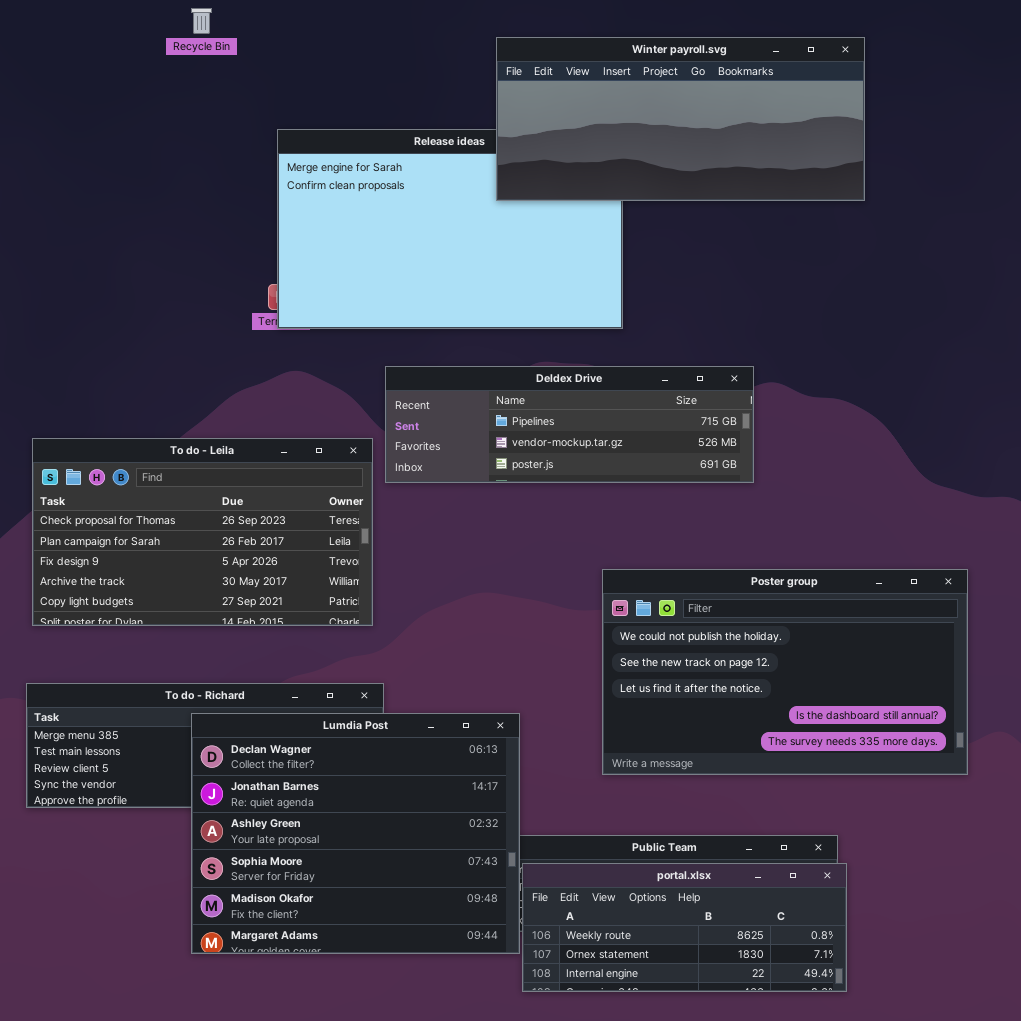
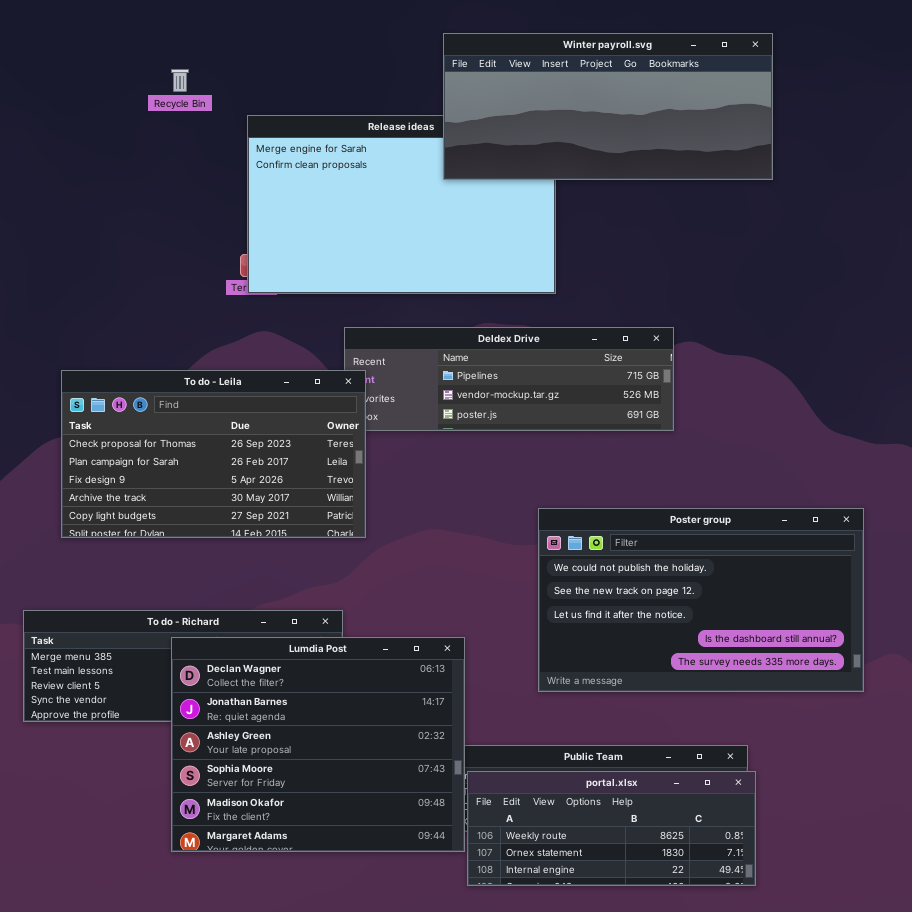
Recycle Bin: [191,8,212,34] -> [171,69,189,92], moved
To do - Leila: [32,438,373,626] -> [61,370,366,538], moved

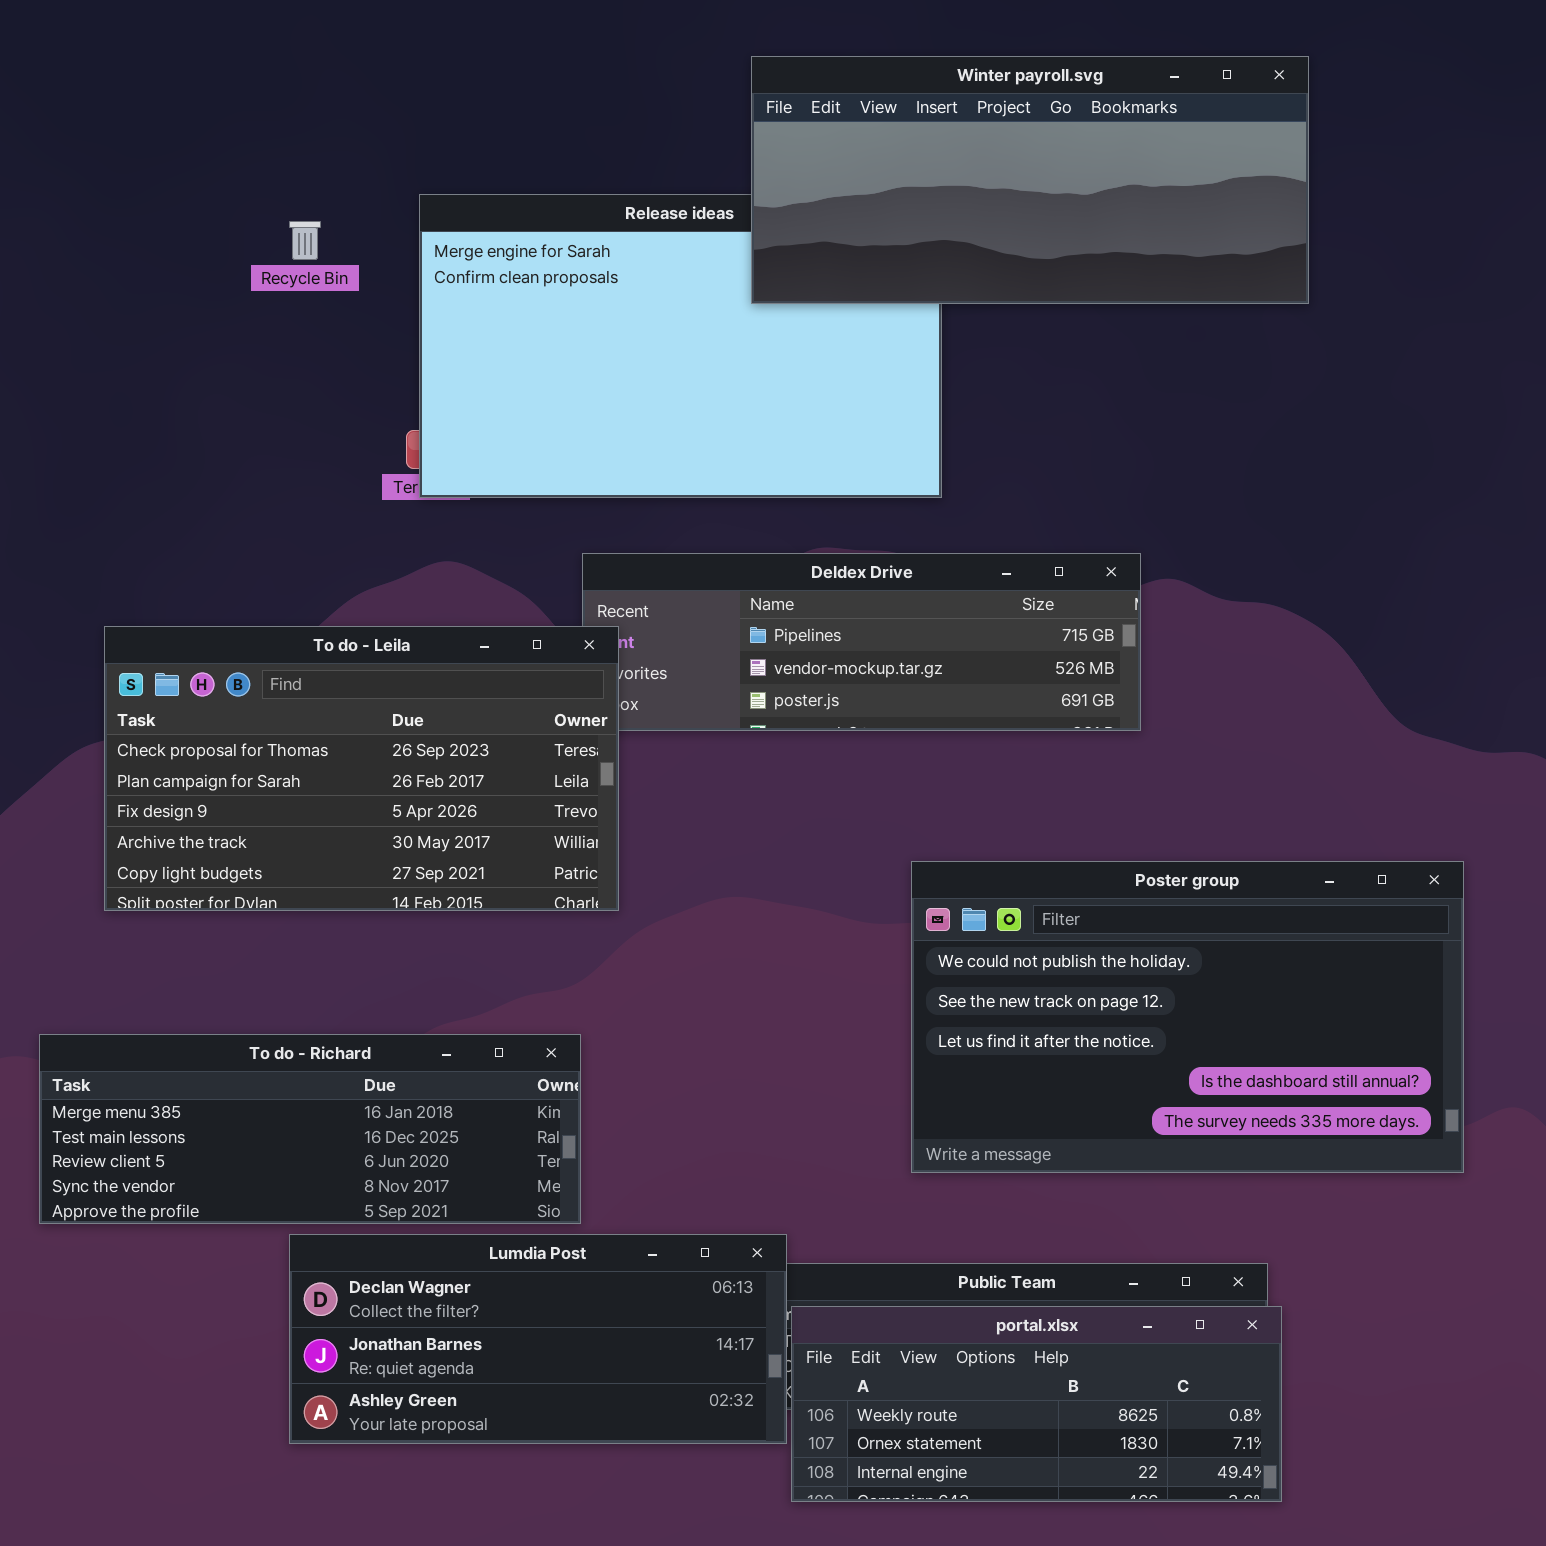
Recycle Bin: [171,69,189,92] -> [289,221,321,260], moved
Lumdia Post: [171,637,465,852] -> [289,1234,787,1444], resized

